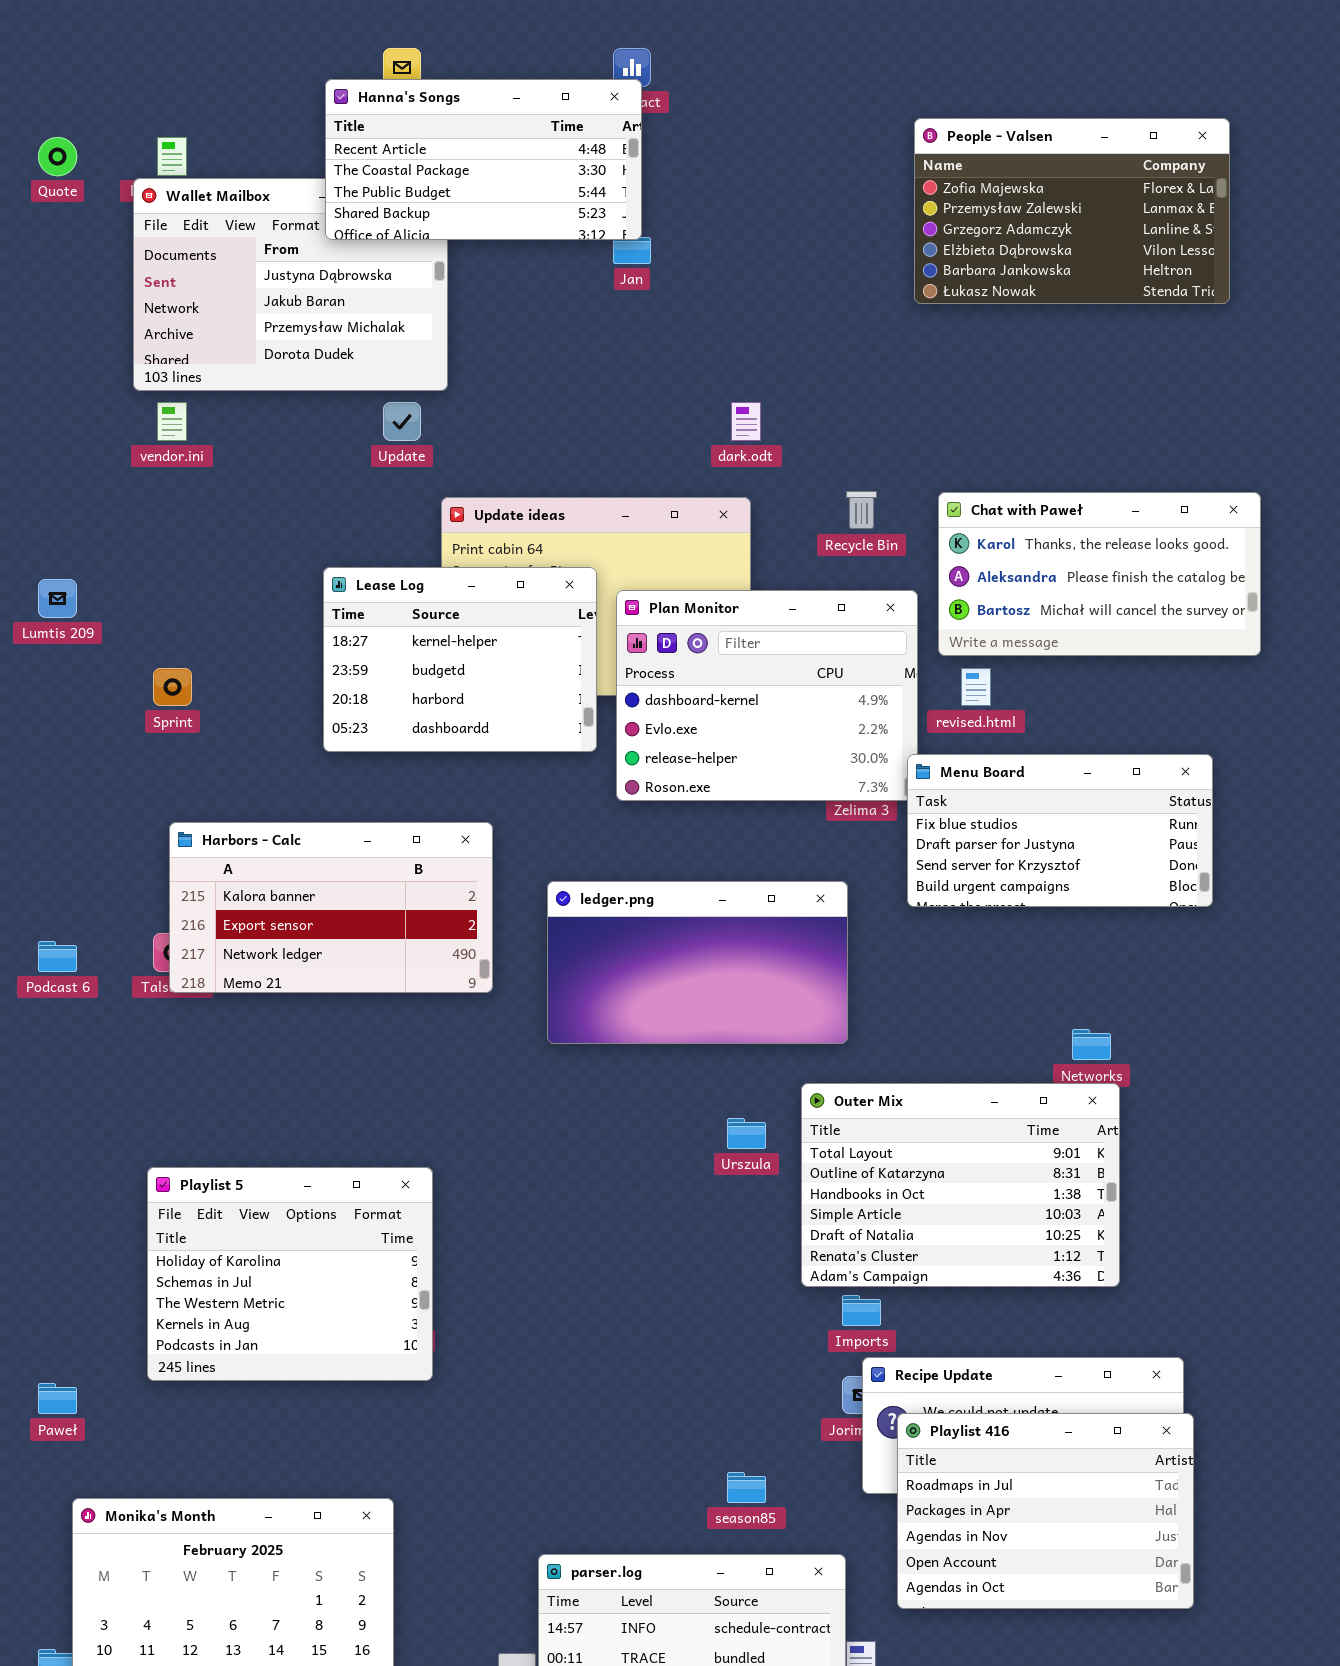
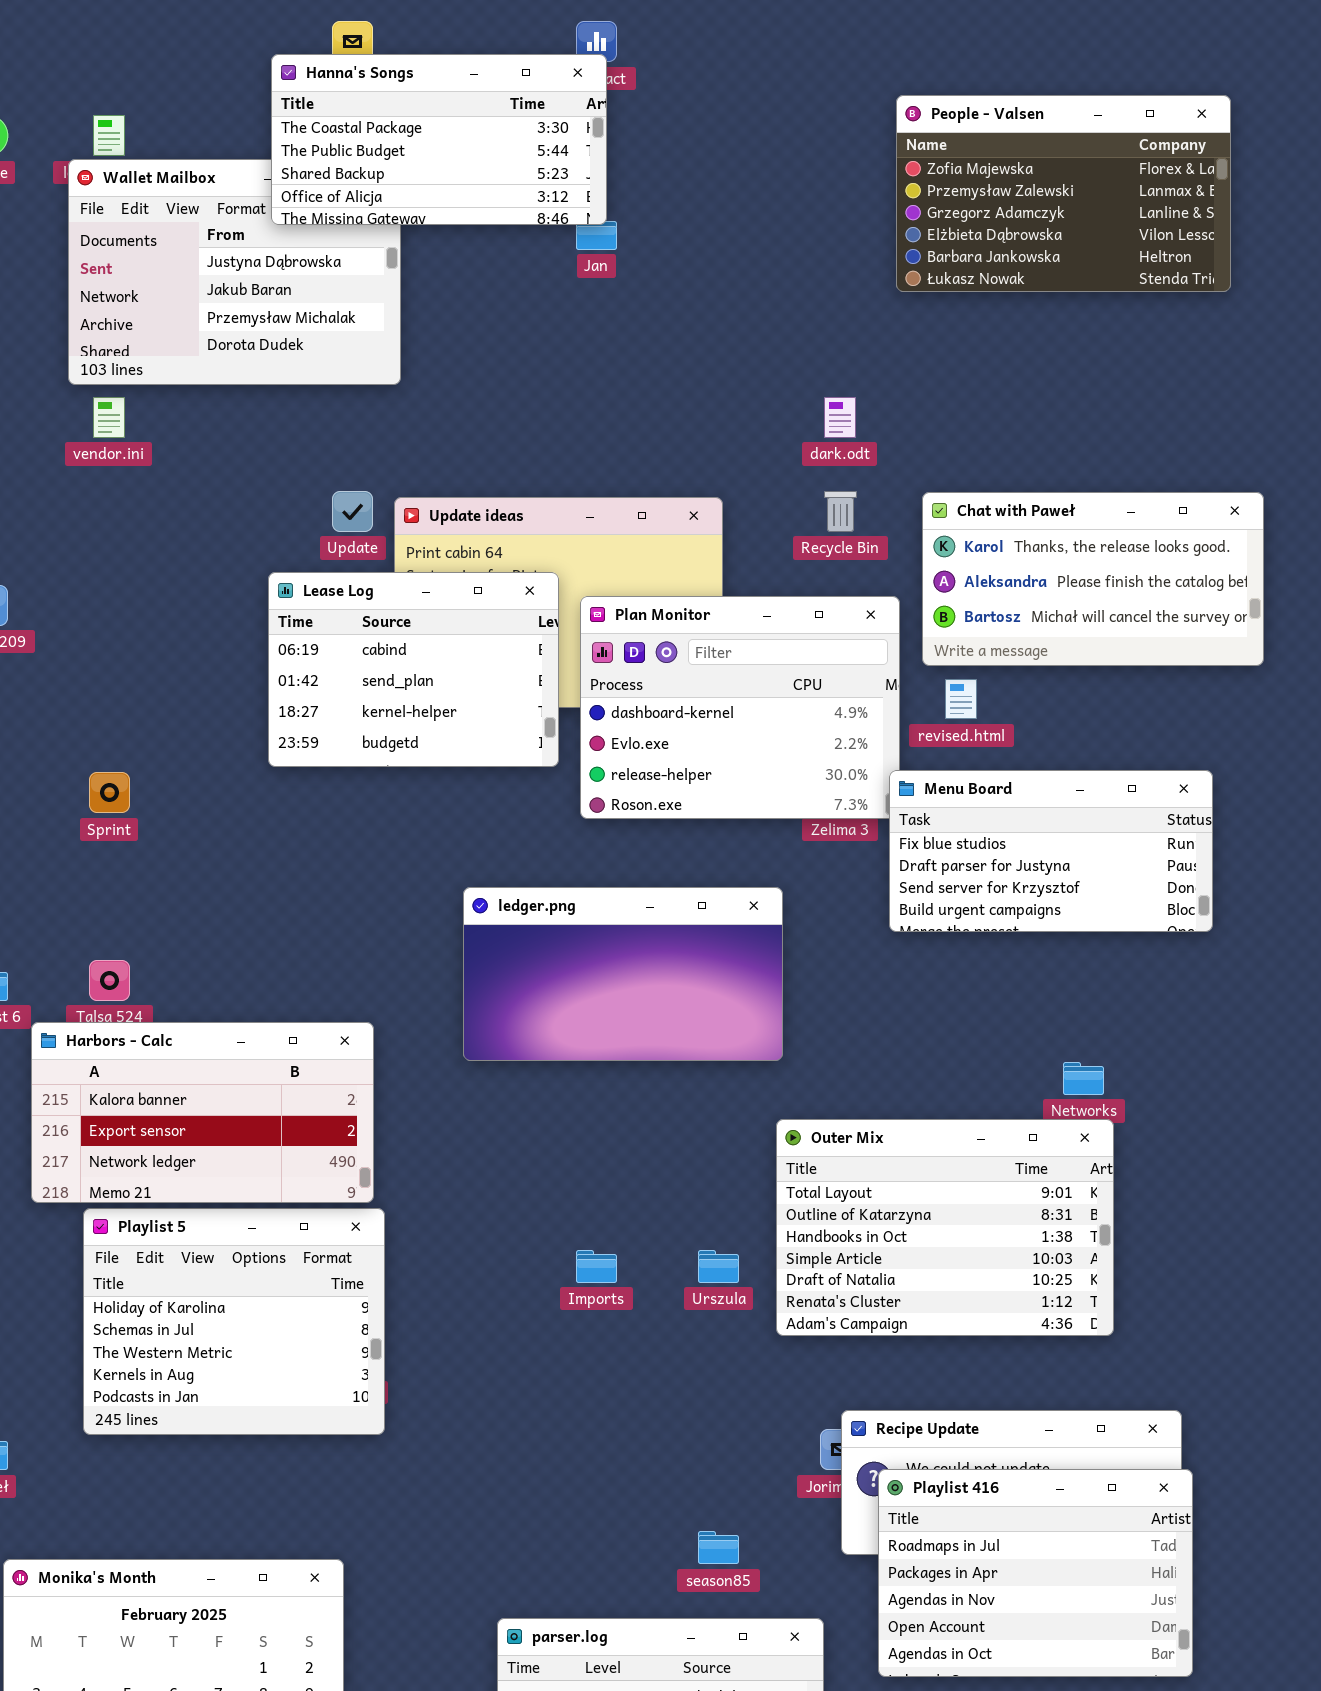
Hanna's Songs: [325,79,642,240] -> [271,54,607,225], scrolled down 1 row
Update: [383,402,421,441] -> [332,491,373,532], moved
dark.odt: [731,402,761,441] -> [824,397,856,438], moved
Lease Log: [323,567,597,752] -> [268,572,559,767], scrolled up 2 rows
Sprint: [153,668,192,706] -> [89,772,130,813], moved
Harbors - Calc: [169,822,493,993] -> [31,1022,374,1203], moved
ledger.png: [547,881,848,1044] -> [463,887,783,1061], moved
Urszula: [727,1118,766,1149] -> [698,1250,739,1283], moved
Imports: [842,1295,881,1326] -> [576,1250,617,1283], moved

